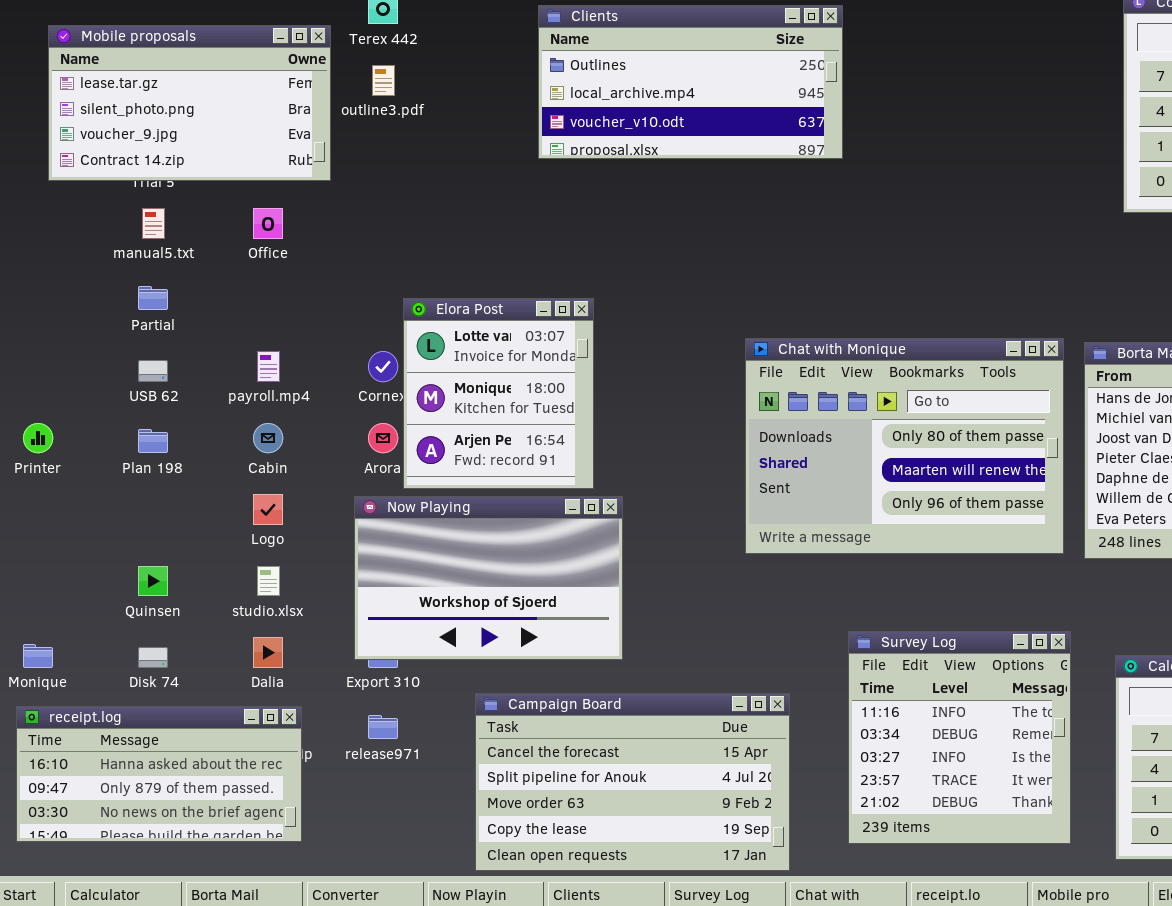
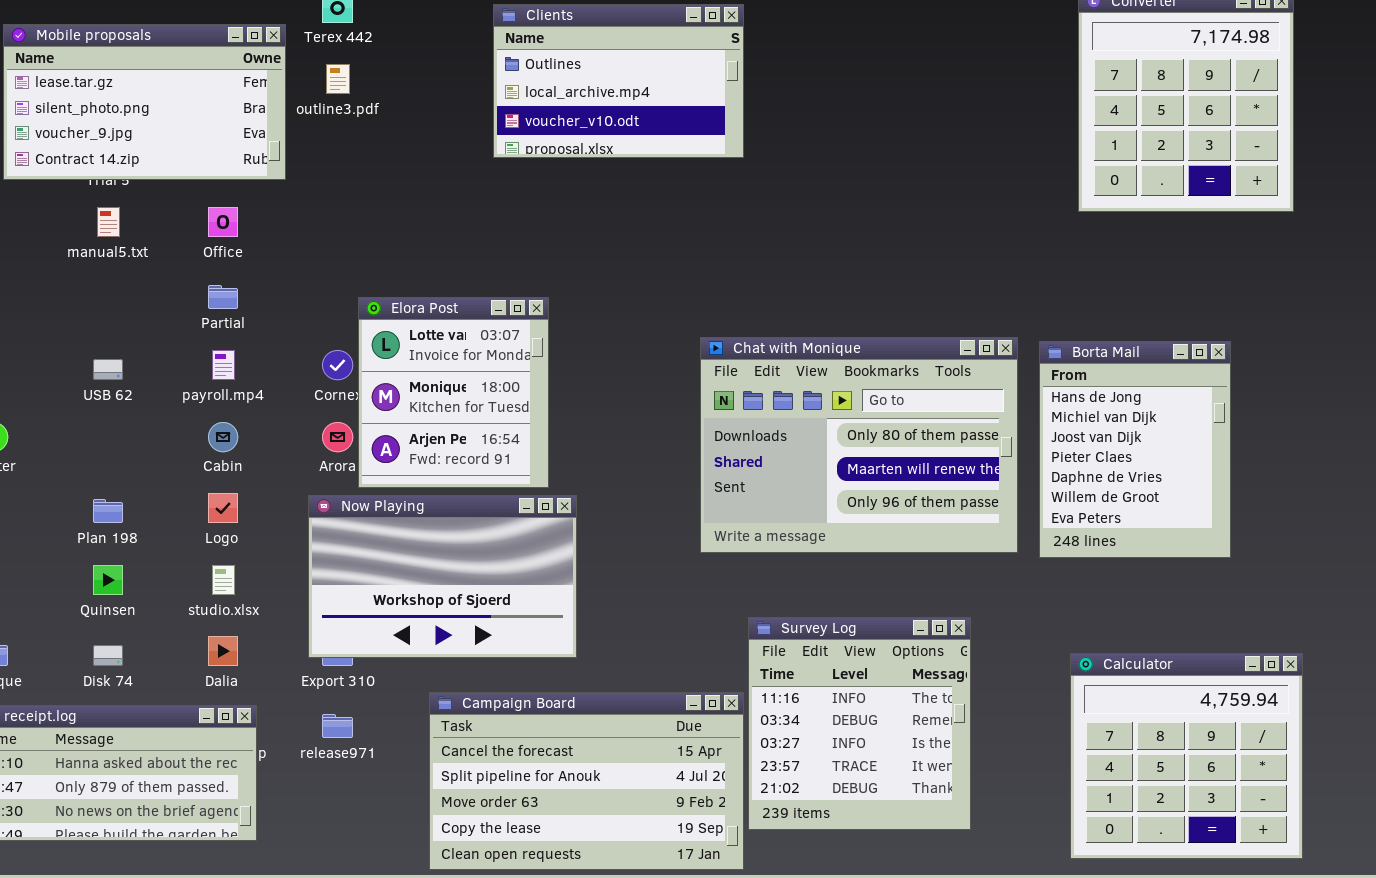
Clients: [538,5,843,159] -> [493,4,744,158], resized
Partial: [138,286,168,310] -> [208,285,238,309], moved
Plan 198: [138,429,168,453] -> [93,499,123,523], moved
Survey Log: [848,631,1071,844] -> [748,617,971,830], moved

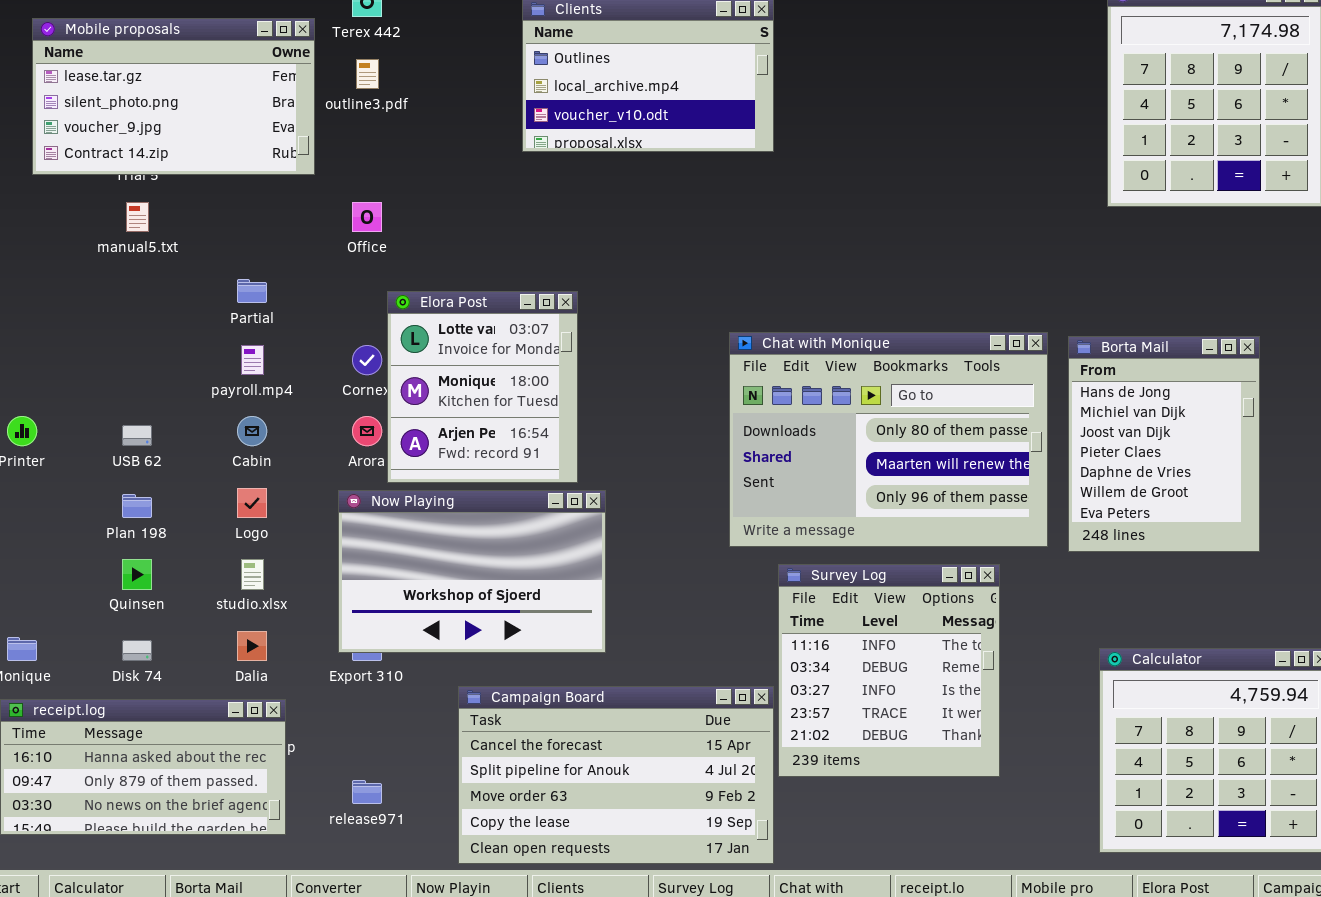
Office: [208,207,238,237] -> [352,202,382,232], moved
USB 62: [93,359,123,380] -> [122,425,152,446], moved
Survey Log: [748,617,971,830] -> [778,564,1000,777], moved
release971: [322,714,353,738] -> [352,780,382,804], moved

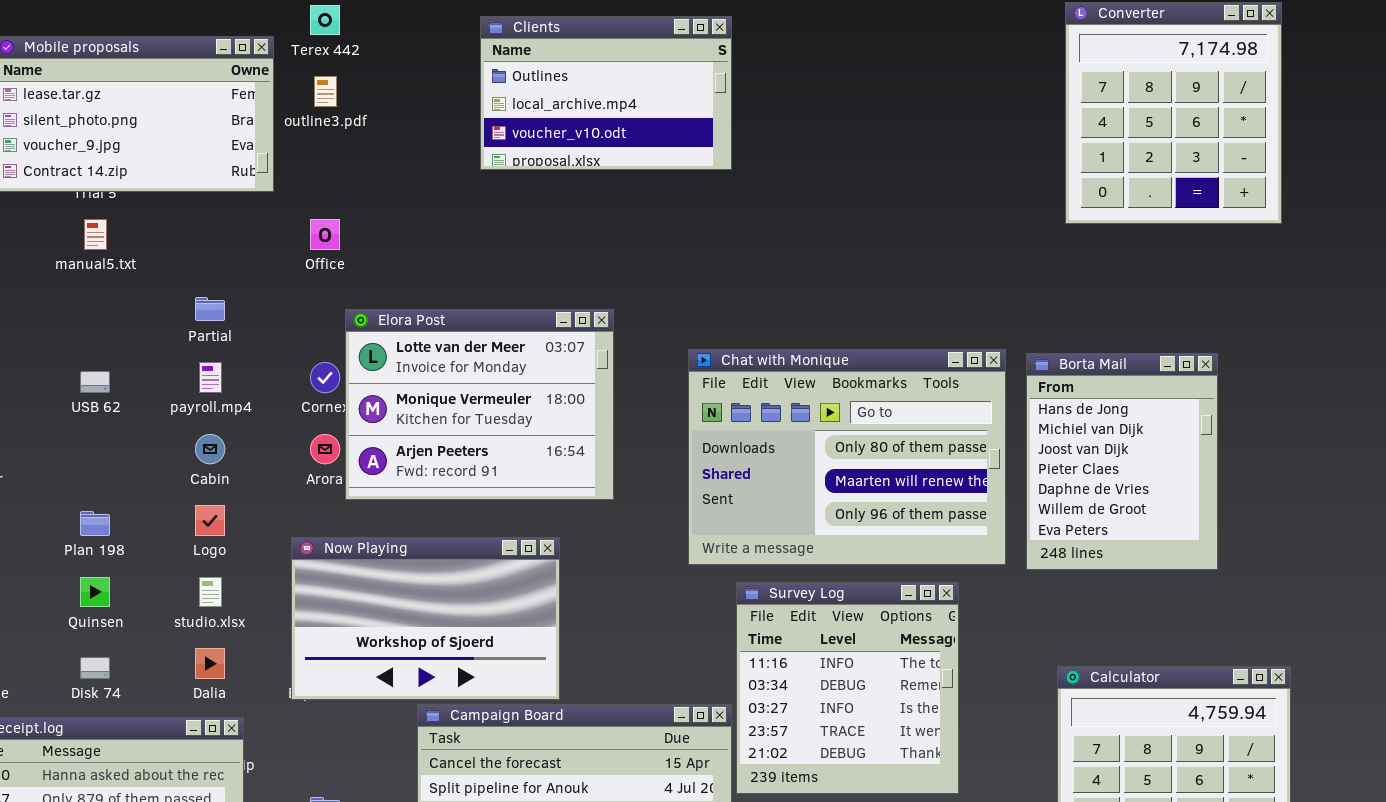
Elora Post: [387,291,578,483] -> [345,309,614,500], resized
USB 62: [122,425,152,446] -> [80,371,110,393], moved
Now Playing: [338,490,606,653] -> [291,537,560,700], moved

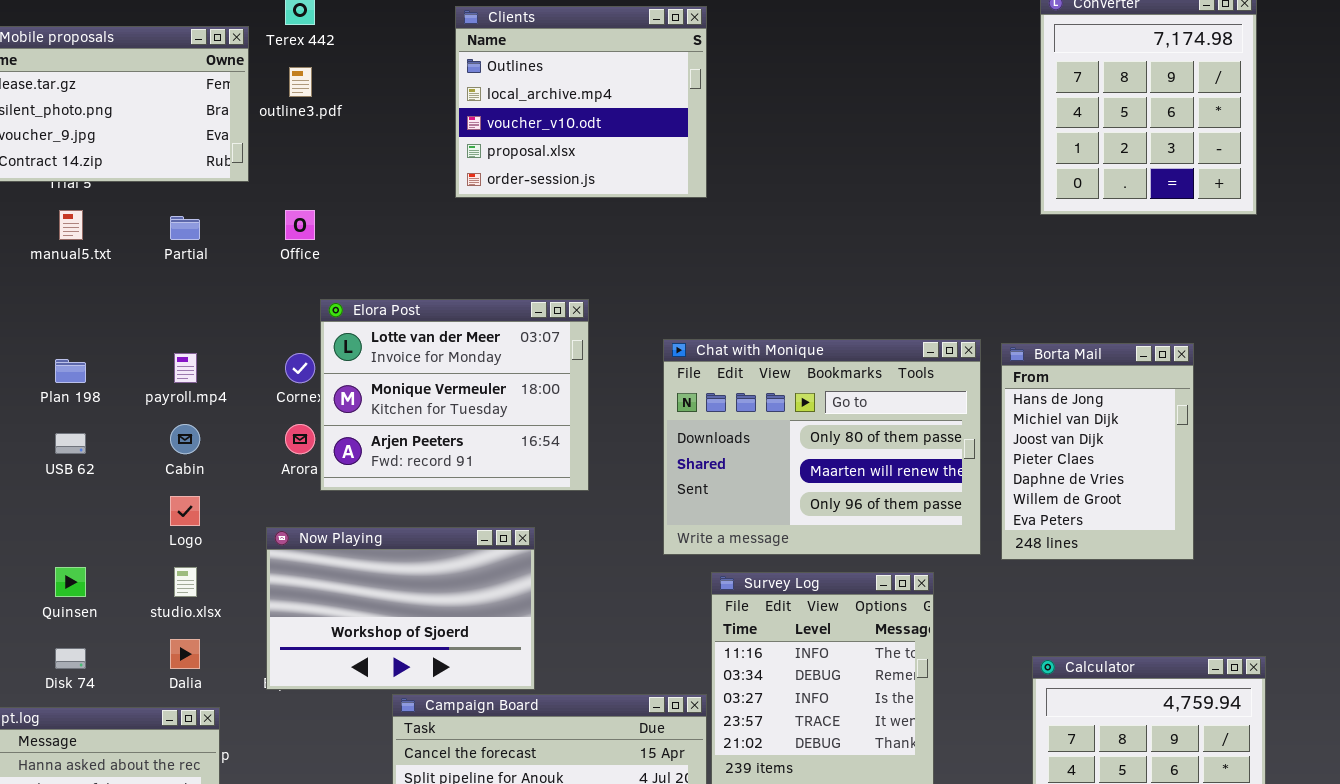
Clients: [480,16,732,170] -> [455,6,707,198], resized
Partial: [195,297,225,321] -> [170,216,200,240], moved
USB 62: [80,371,110,393] -> [55,433,86,454], moved
Plan 198: [80,511,110,536] -> [55,359,86,383], moved

